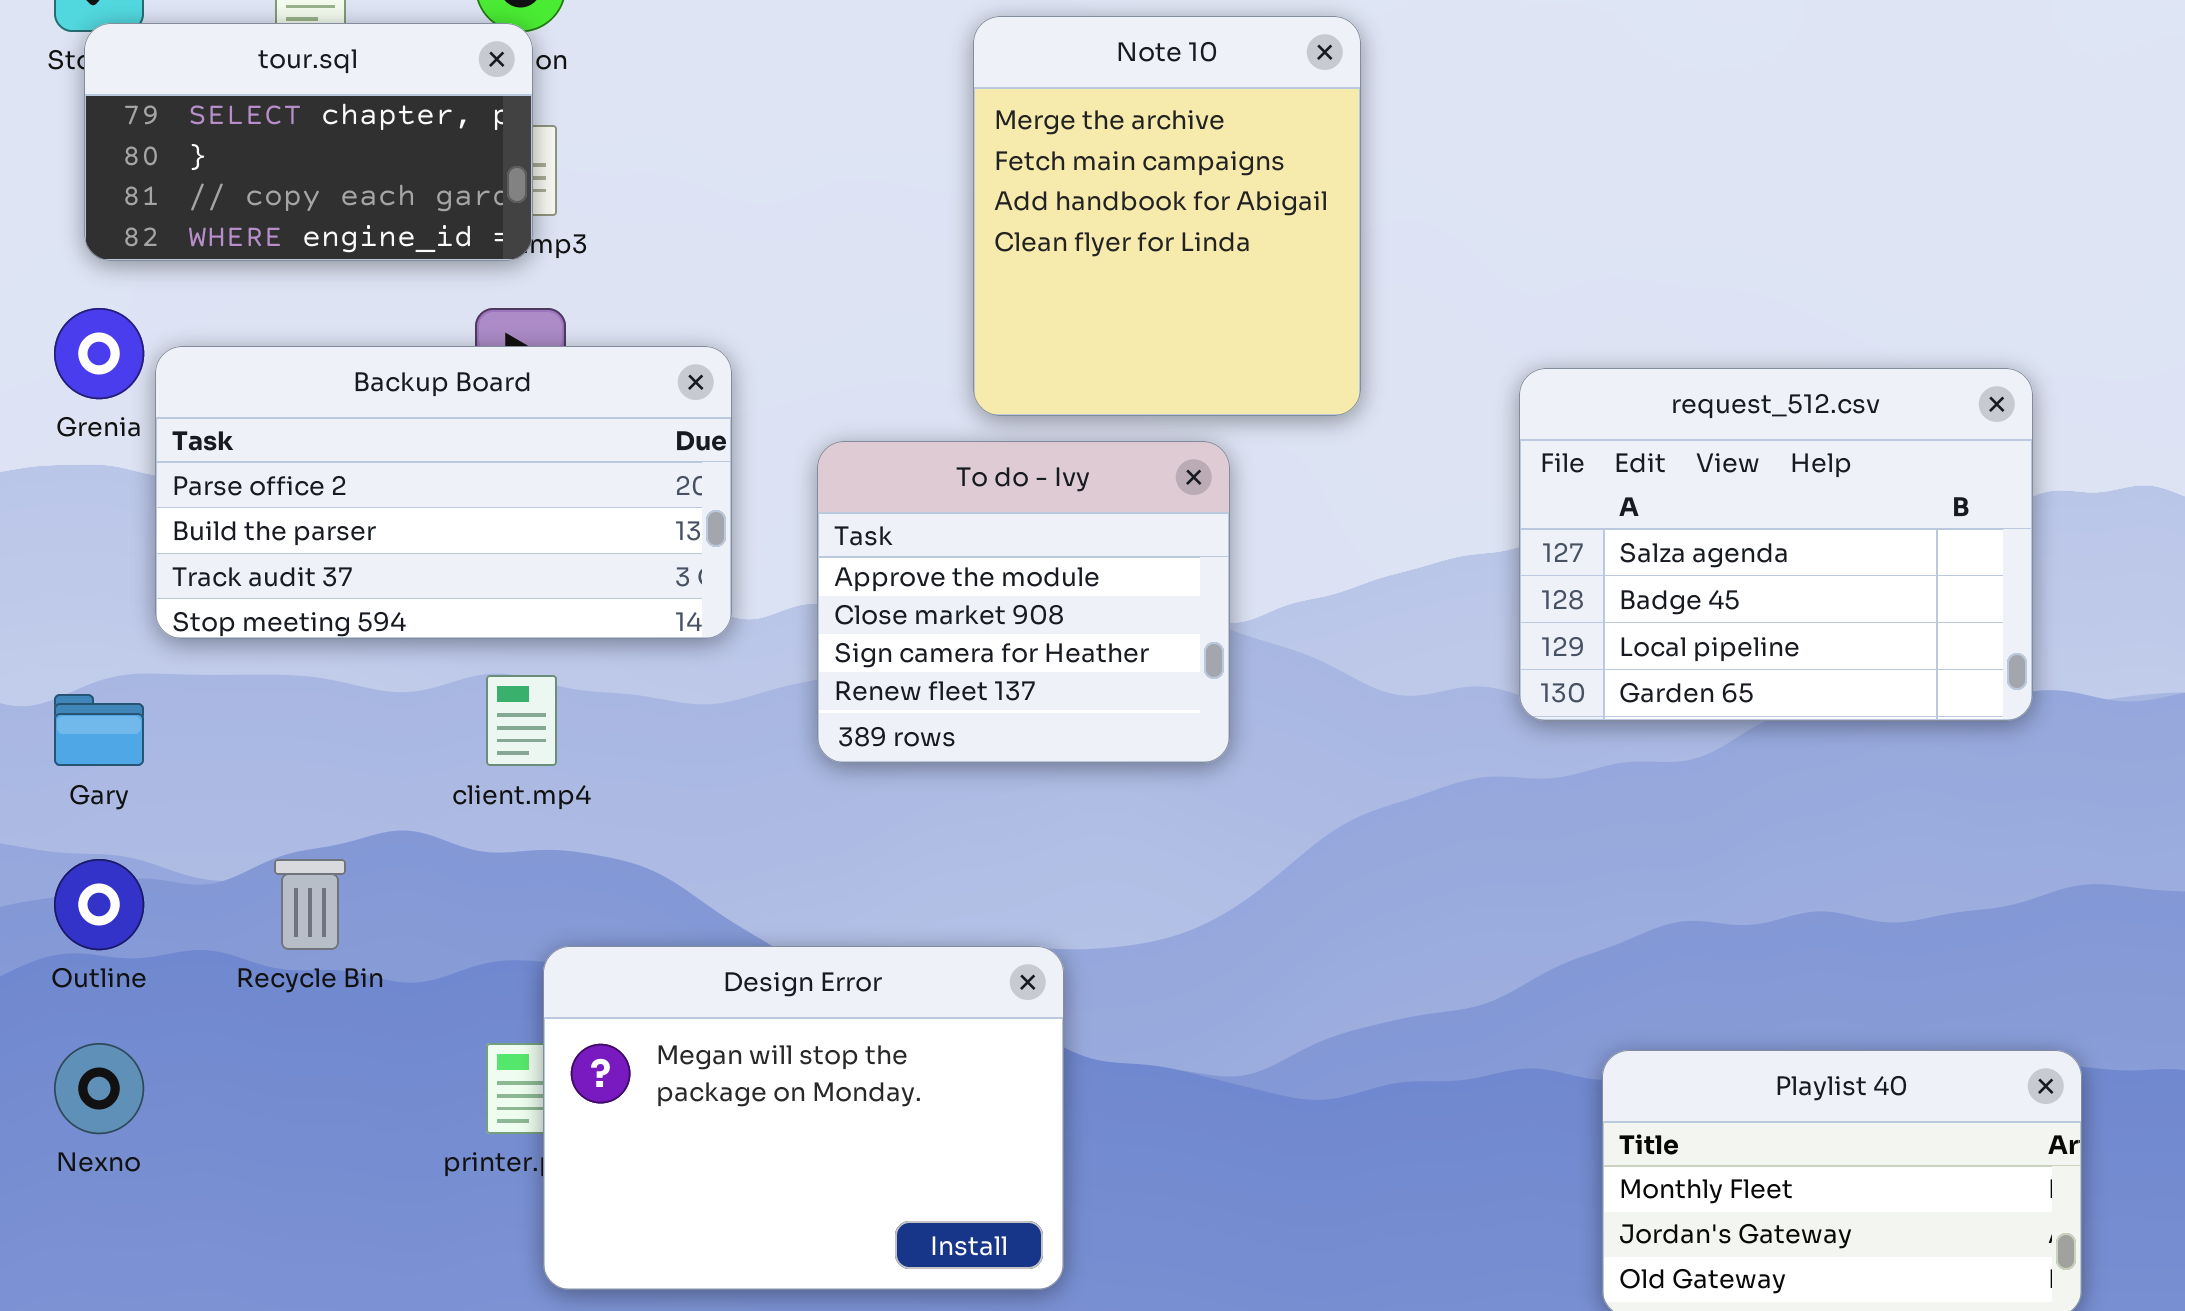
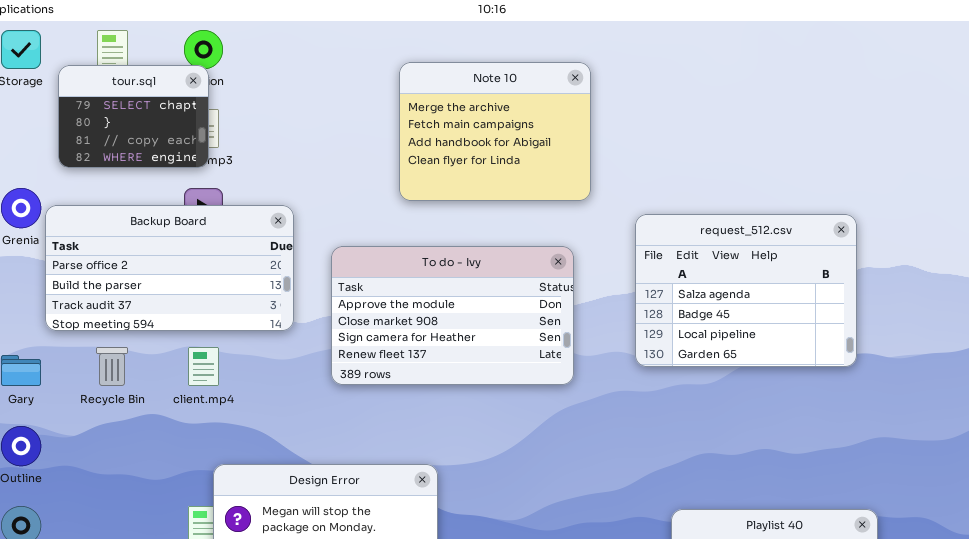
Note 10: [973,16,1361,416] -> [399,62,591,201], resized
tour.sql: [84,23,533,261] -> [58,65,209,168], resized
To do - Ivy: [817,441,1230,763] -> [331,246,574,385], resized
Recycle Bin: [274,859,346,950] -> [96,347,128,386], moved

